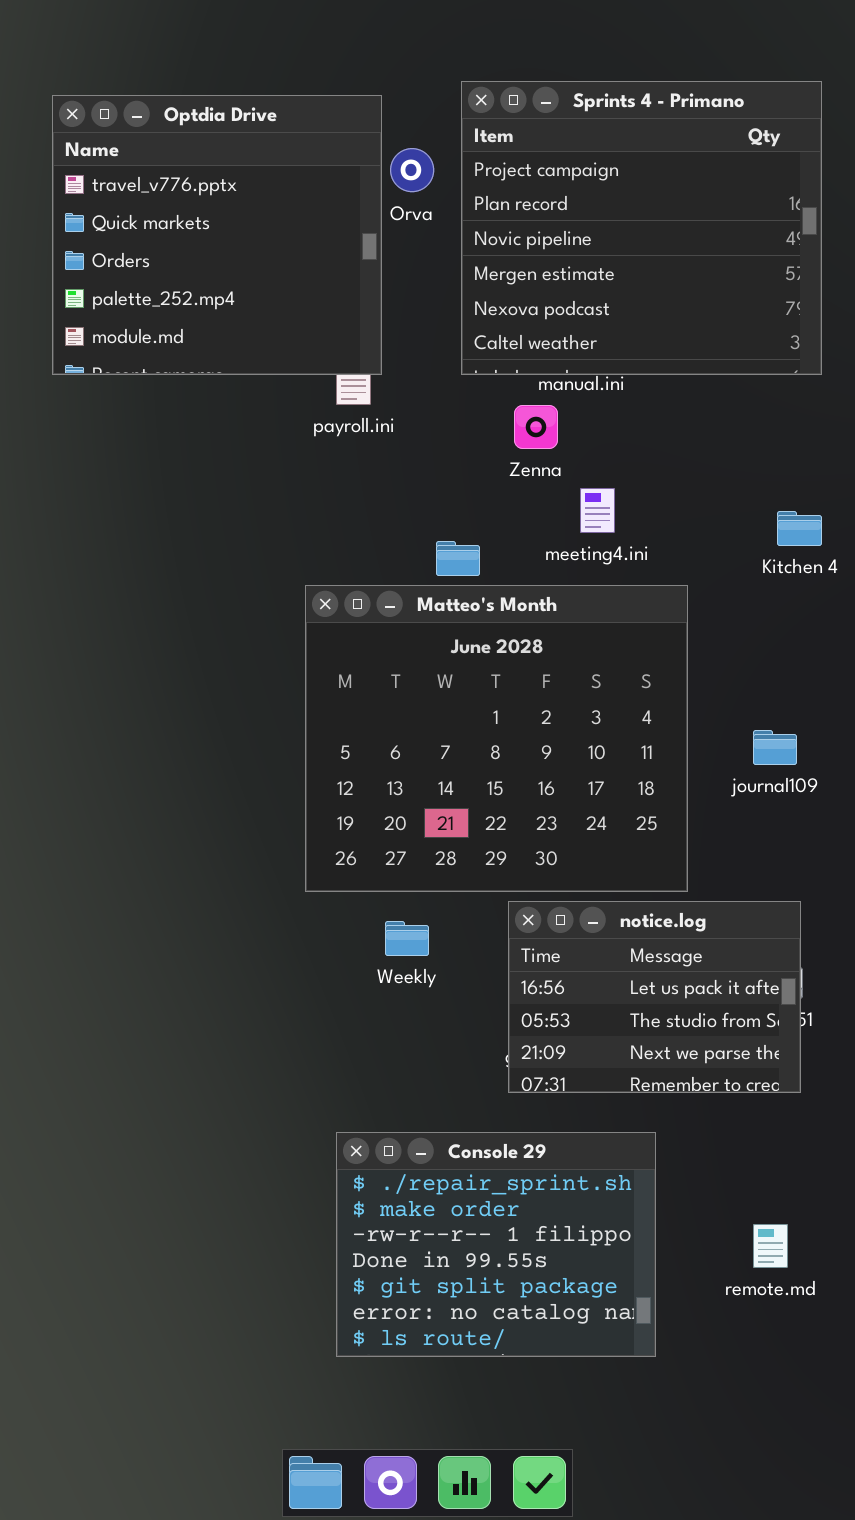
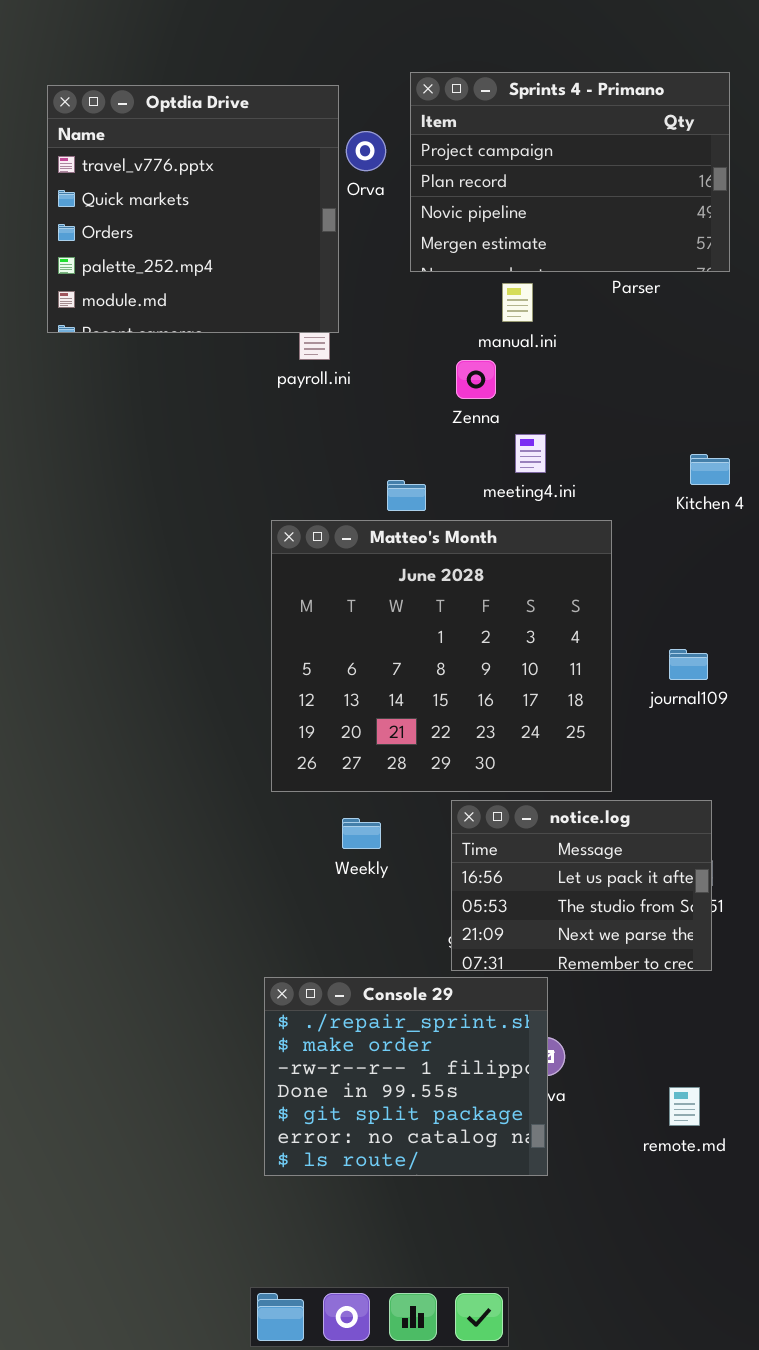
Sprints 4 - Primano: [461,81,822,375] -> [410,72,730,272], resized
Console 29: [336,1132,656,1357] -> [264,977,548,1176], moved

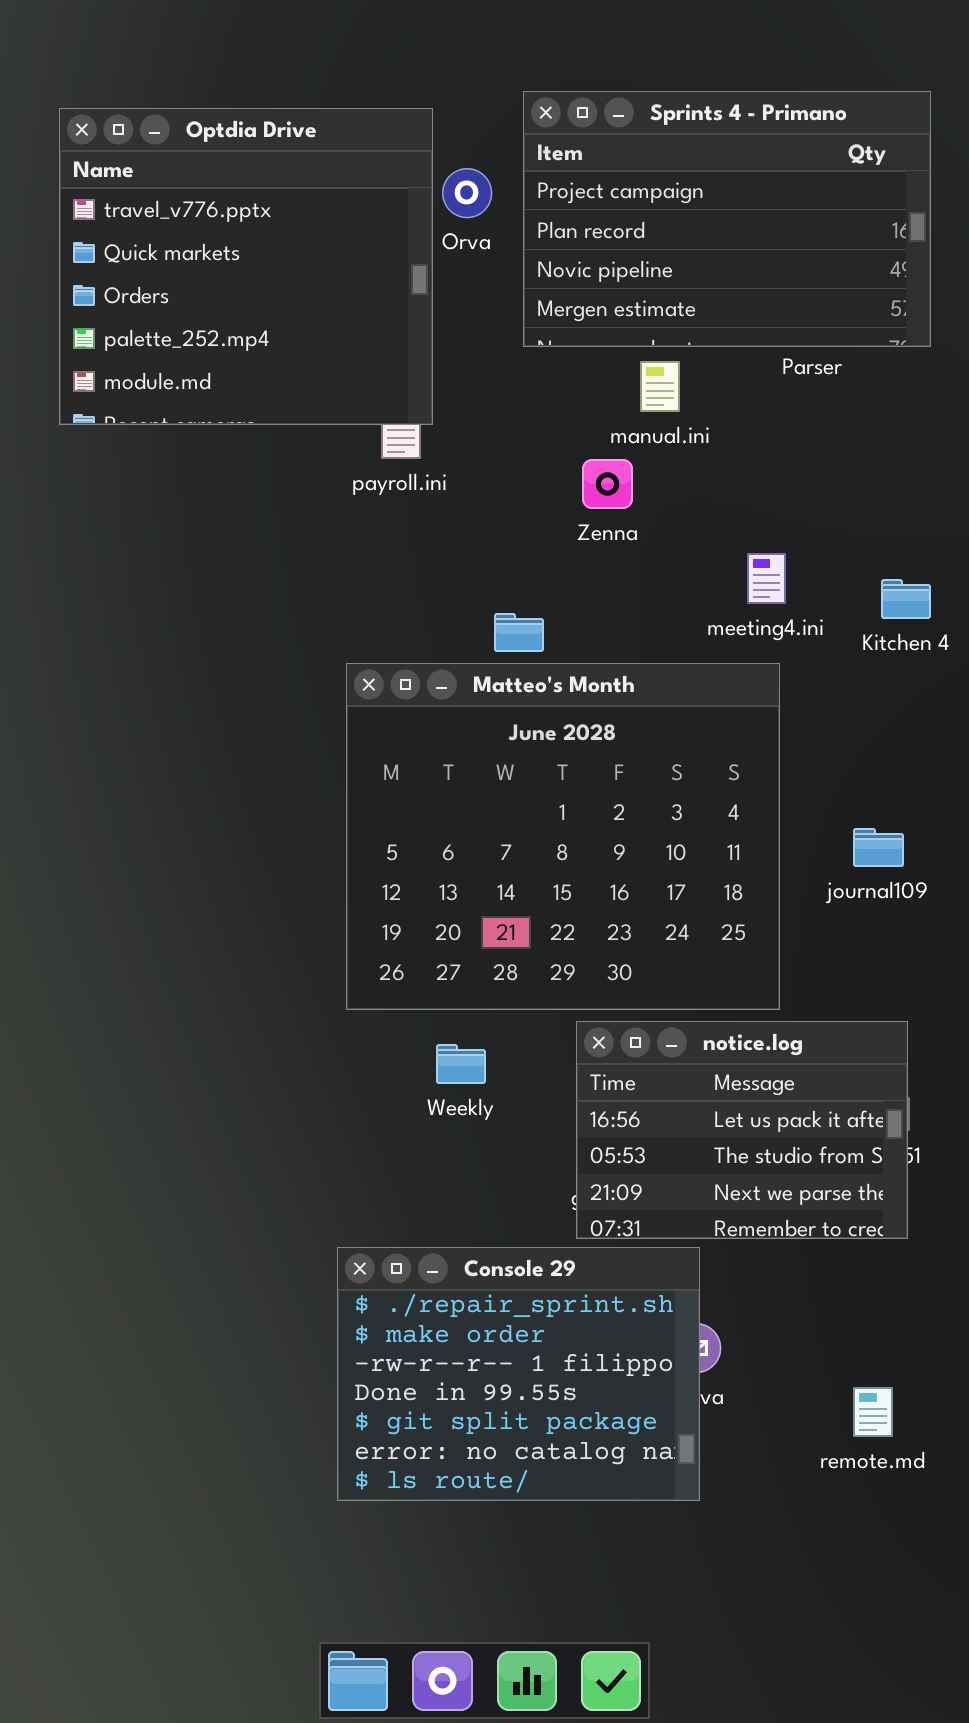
meeting4.ini: [515,434,546,473] -> [747,553,786,604], moved

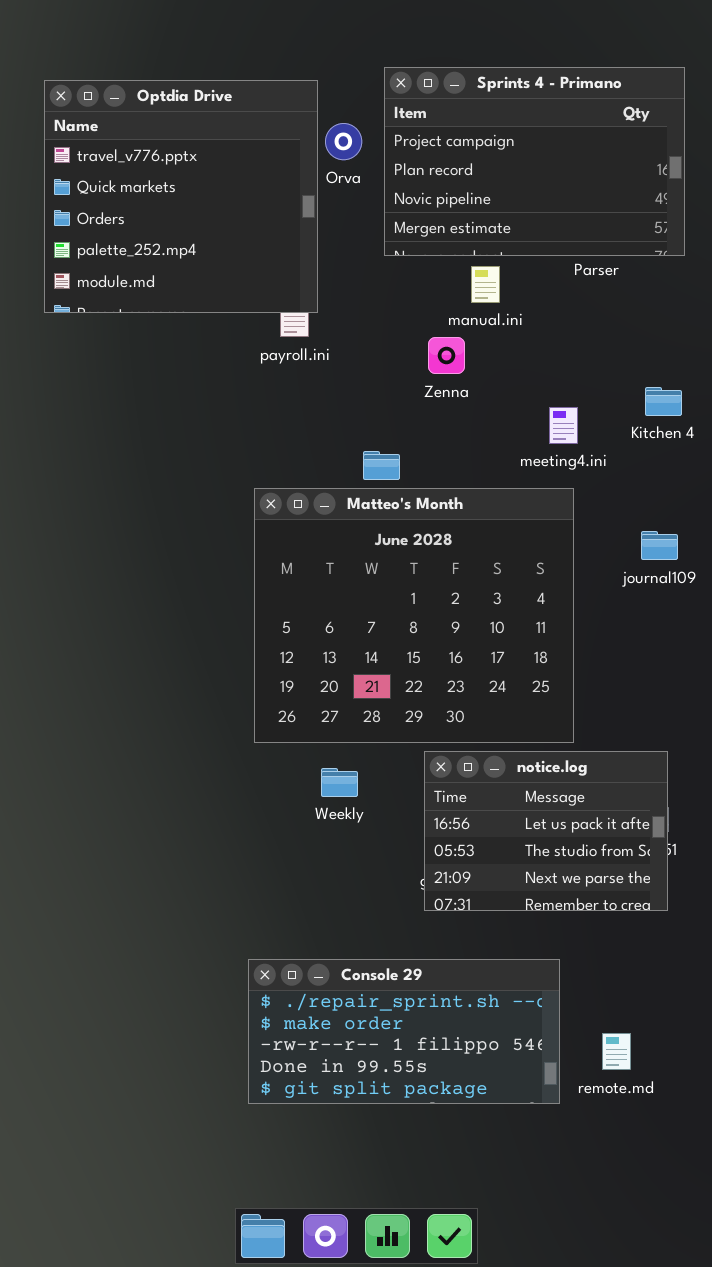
Kitchen 4: [881,579,931,619] -> [645,387,682,416], moved
journal109: [853,828,904,867] -> [641,531,678,560], moved
Console 29: [337,1247,700,1501] -> [248,959,560,1104], resized
remote.md: [853,1387,893,1437] -> [602,1033,631,1070], moved

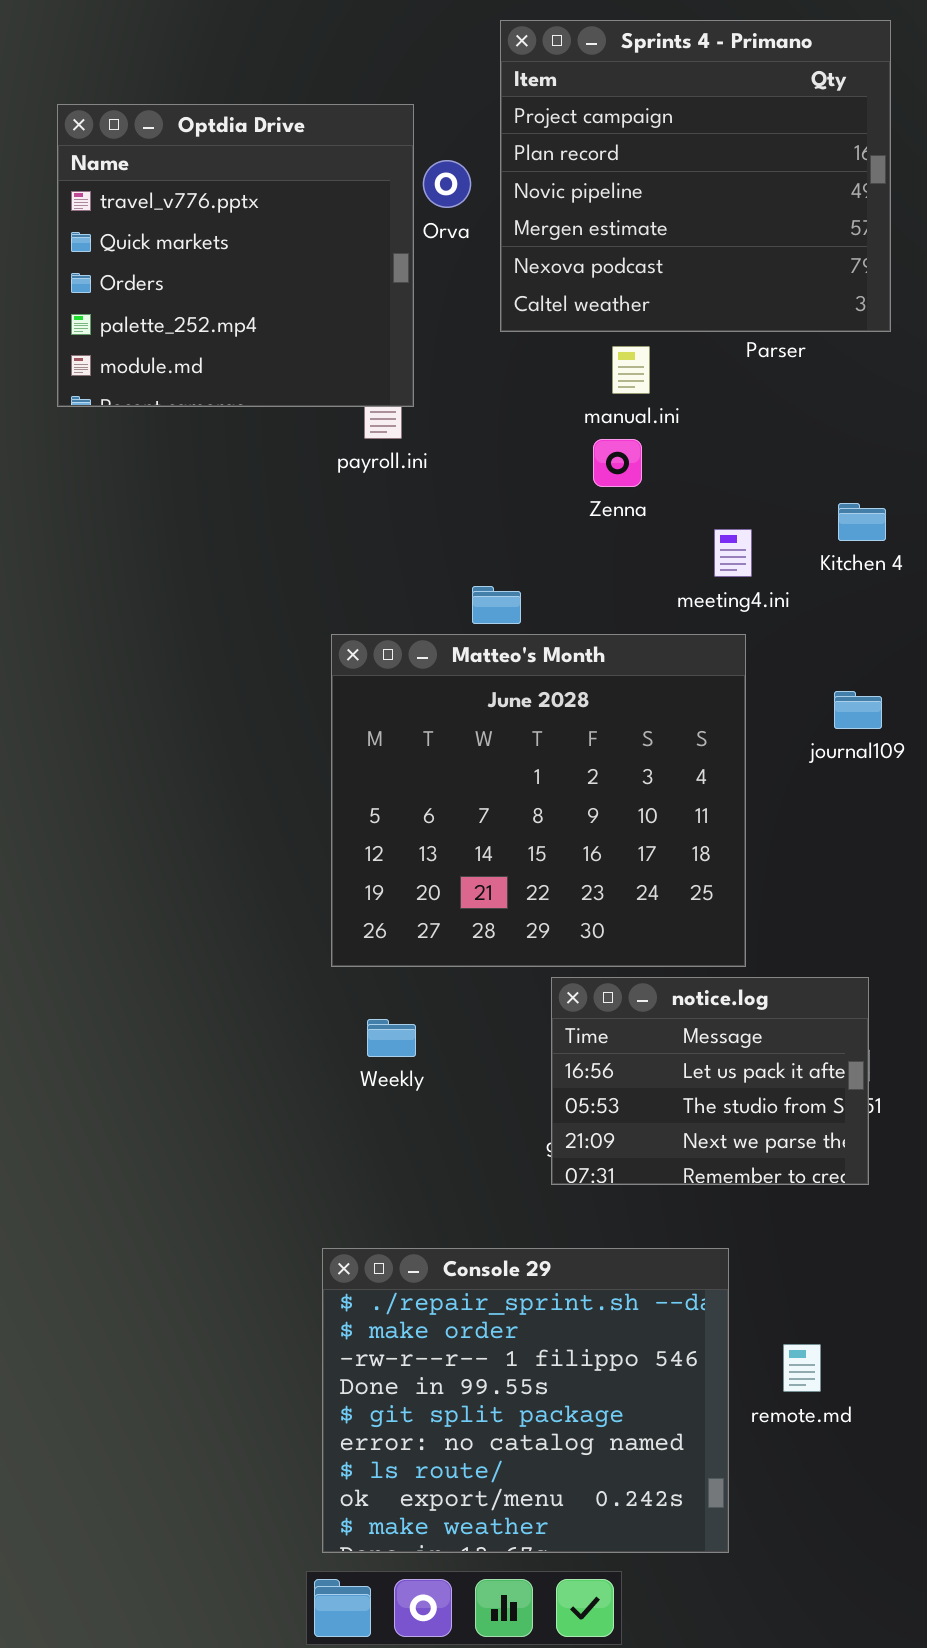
Sprints 4 - Primano: [384,67,685,256] -> [500,20,891,332], resized
Zenna: [428,337,465,374] -> [593,439,642,487], moved
Weekly: [321,768,358,797] -> [367,1019,416,1057], moved
Console 29: [248,959,560,1104] -> [322,1248,729,1553], resized

